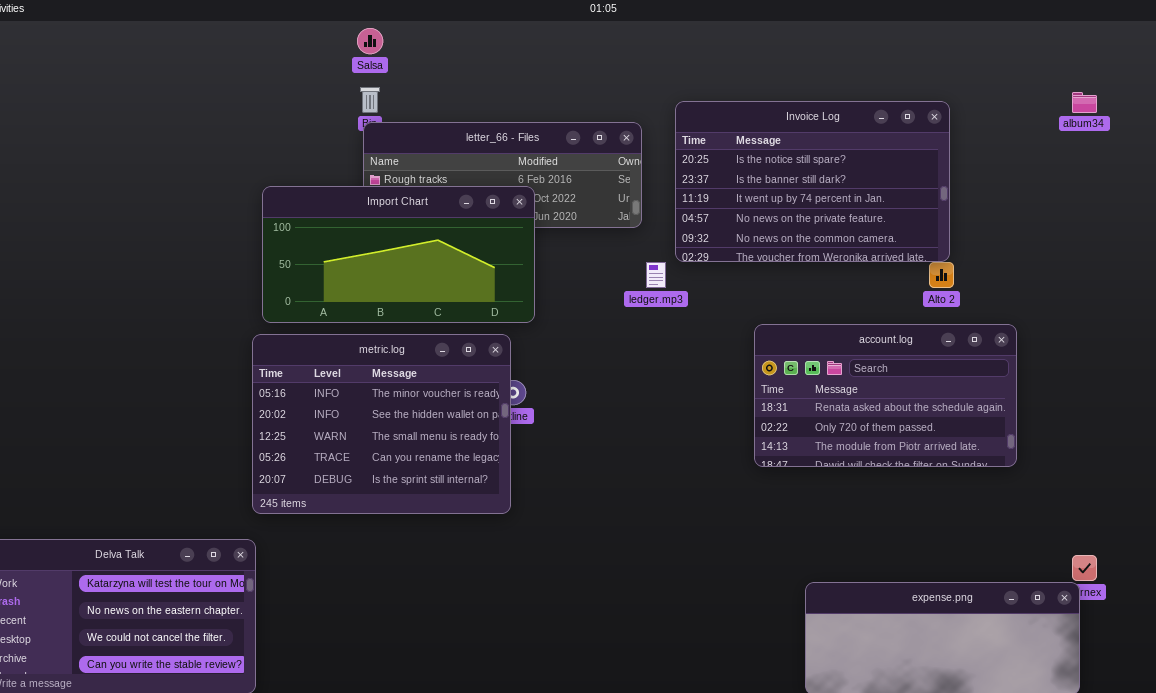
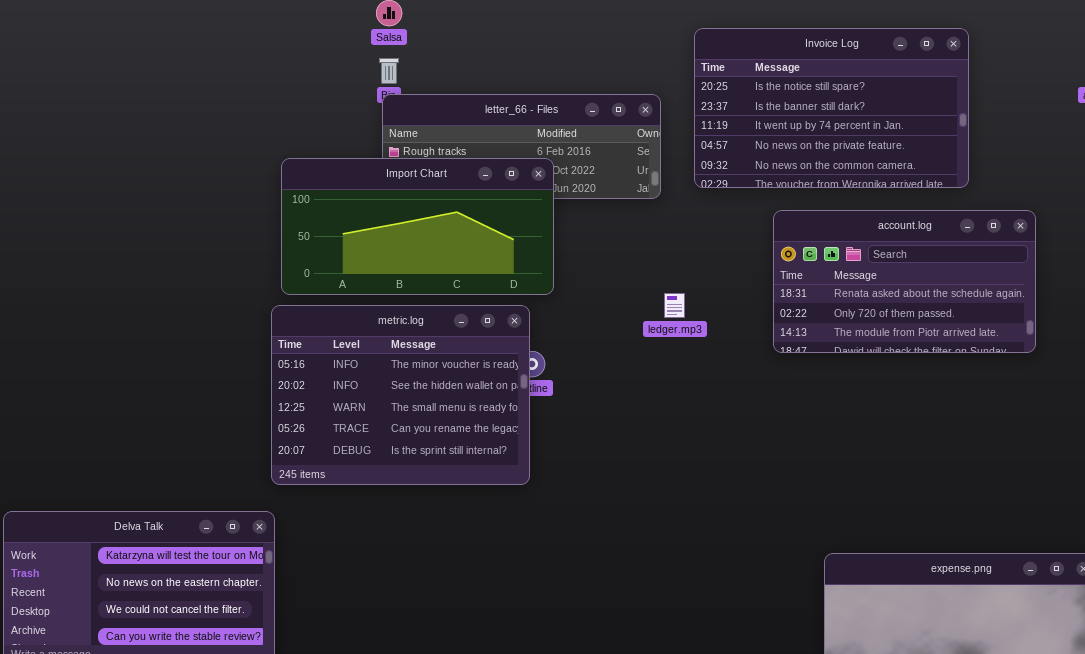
Invoice Log: [675,101,950,262] -> [694,28,969,188], moved
ledger.mp3: [646,262,666,288] -> [664,293,685,318], moved
account.log: [754,324,1017,467] -> [773,210,1036,353], moved

